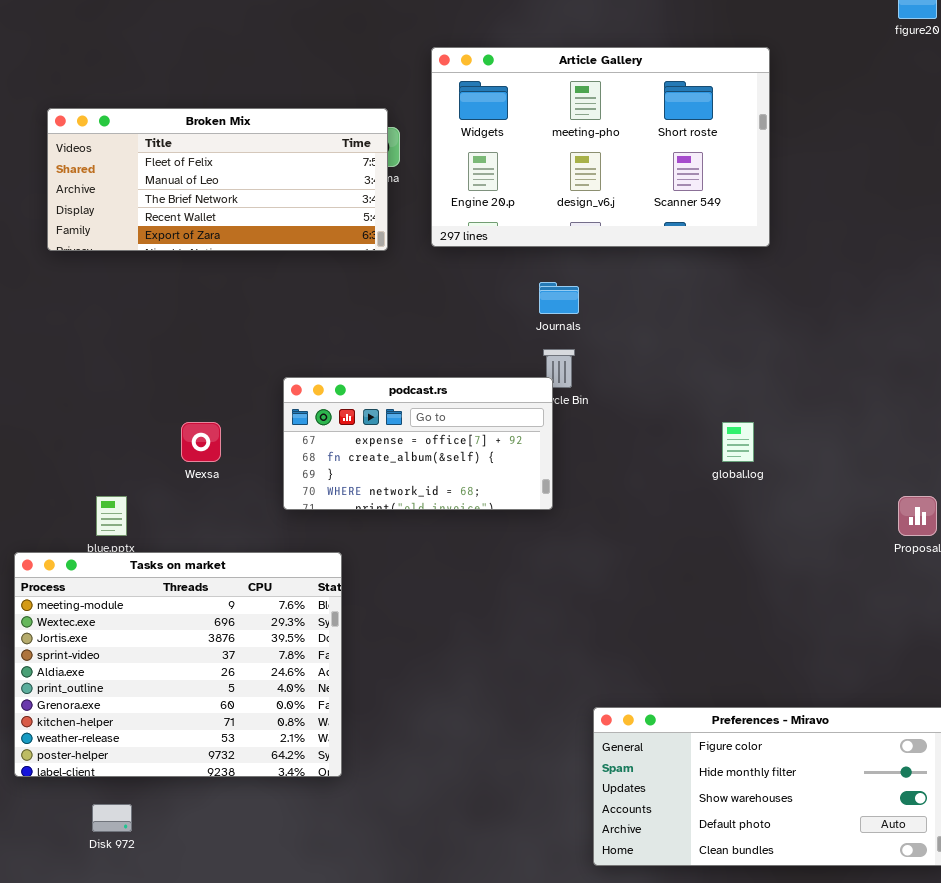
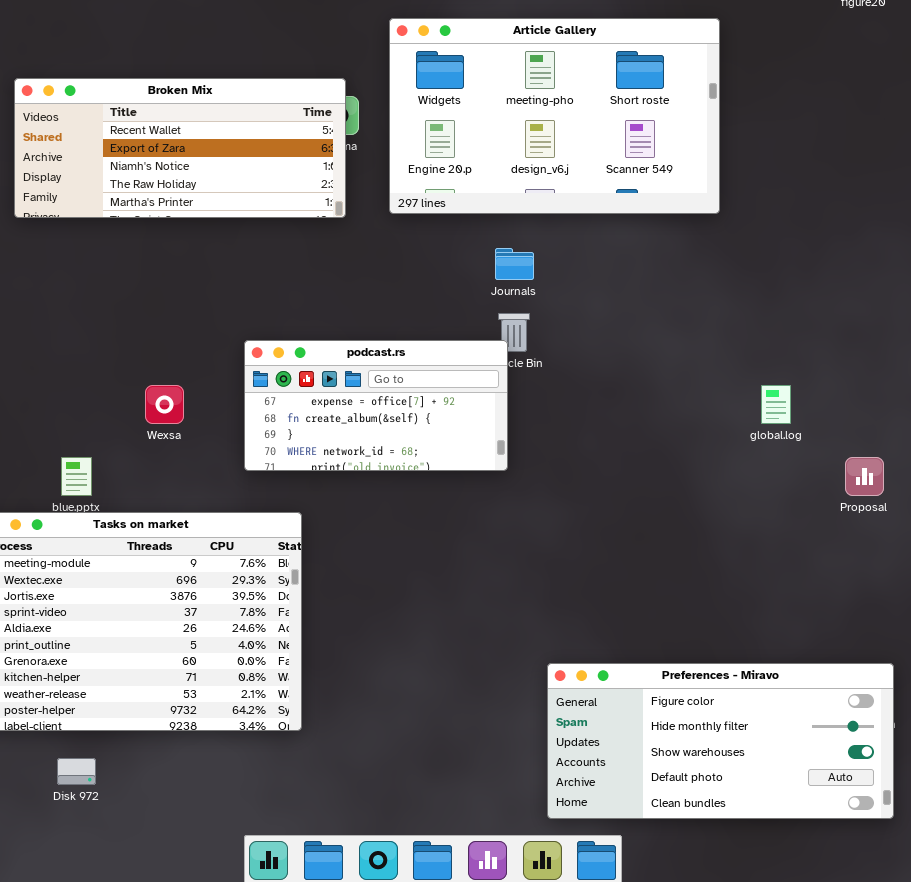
Broken Mix: [47,108,388,251] -> [14,78,346,218], scrolled down 3 rows
global.log: [722,422,754,462] -> [761,385,791,424], moved

